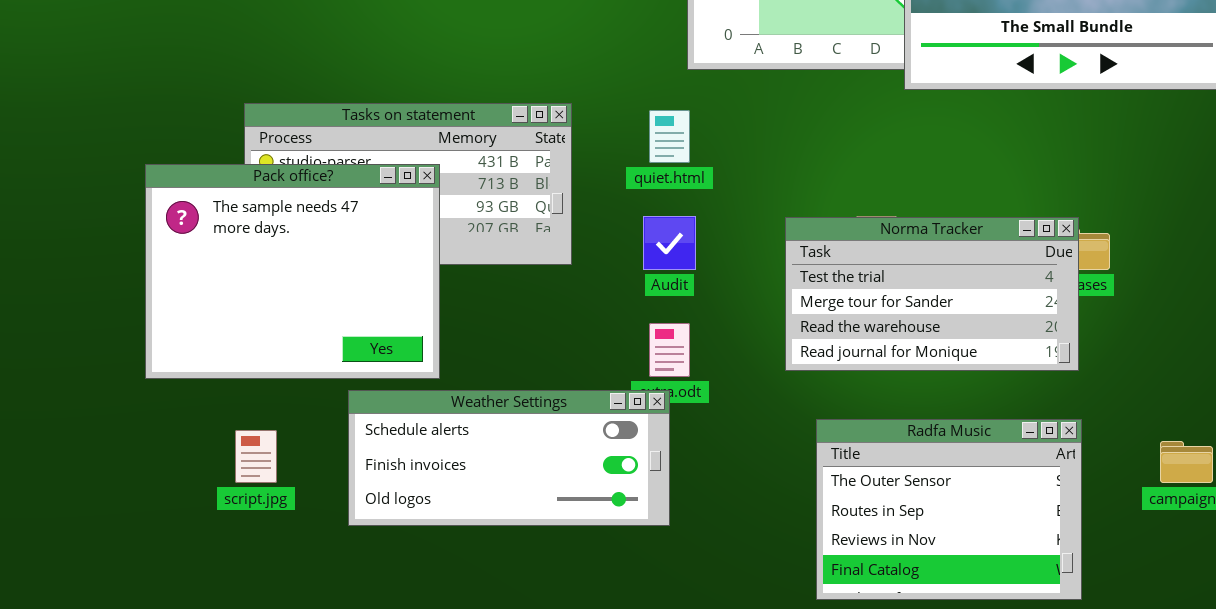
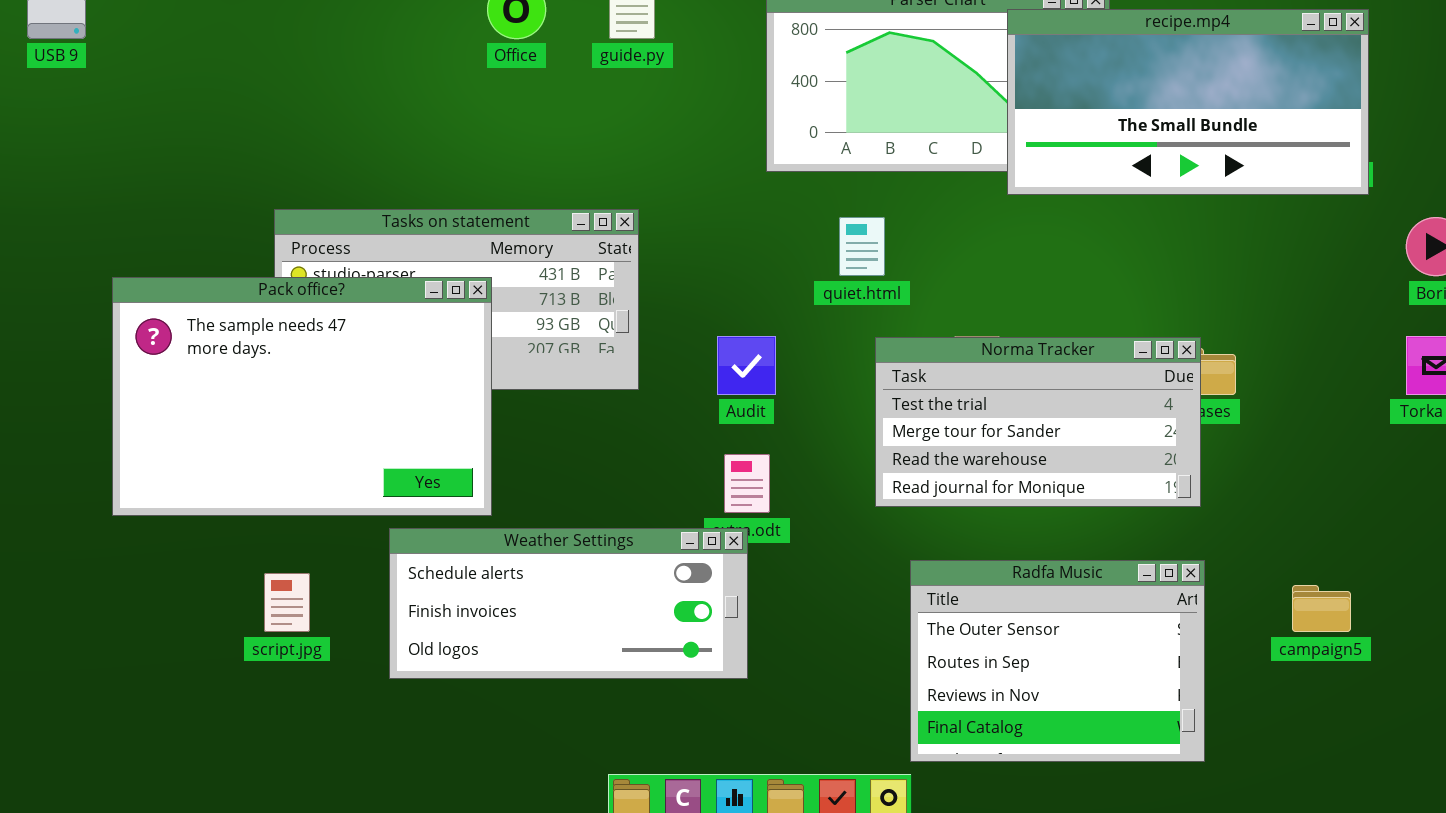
quiet.html: [649,110,690,163] -> [839,217,885,276], moved
Pack office?: [145,164,440,379] -> [112,277,492,516], resized

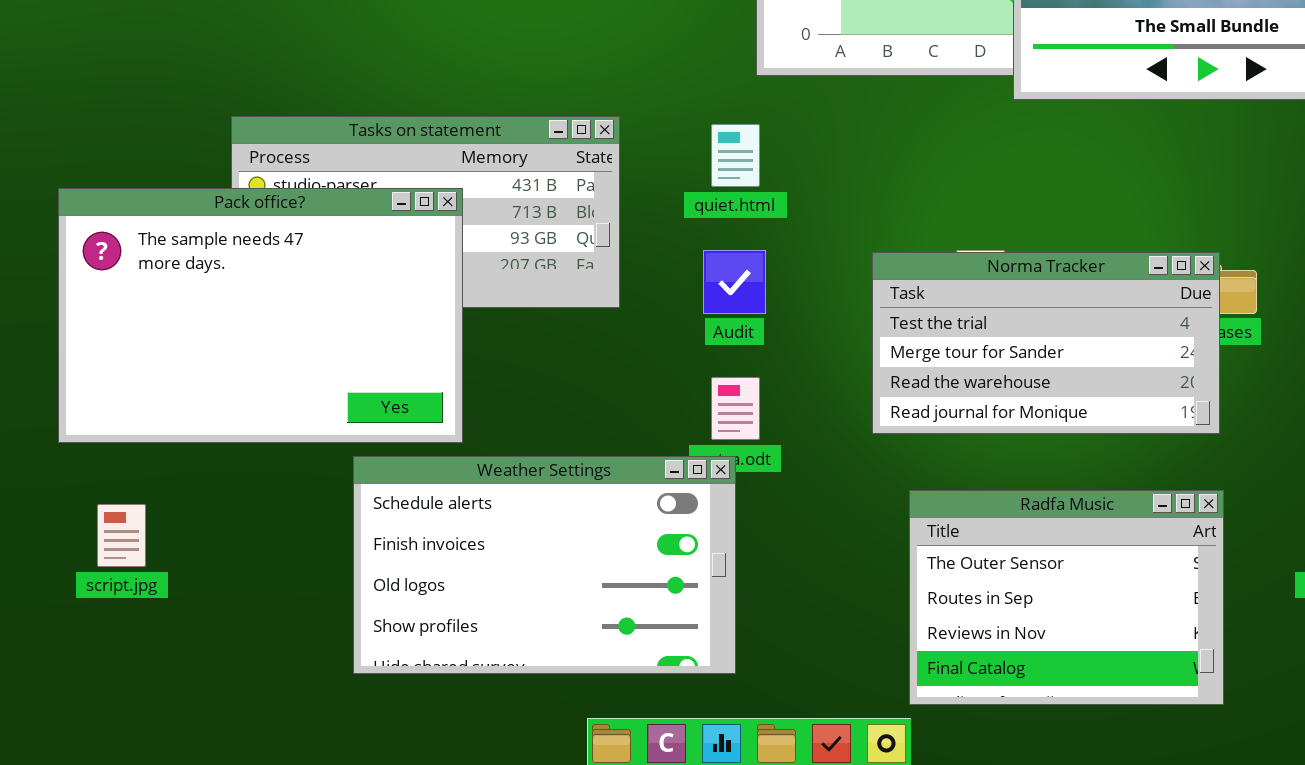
quiet.html: [839,217,885,276] -> [711,124,760,187], moved
Weather Settings: [389,528,748,679] -> [353,456,736,674], resized
script.jpg: [264,573,310,632] -> [97,504,146,567], moved

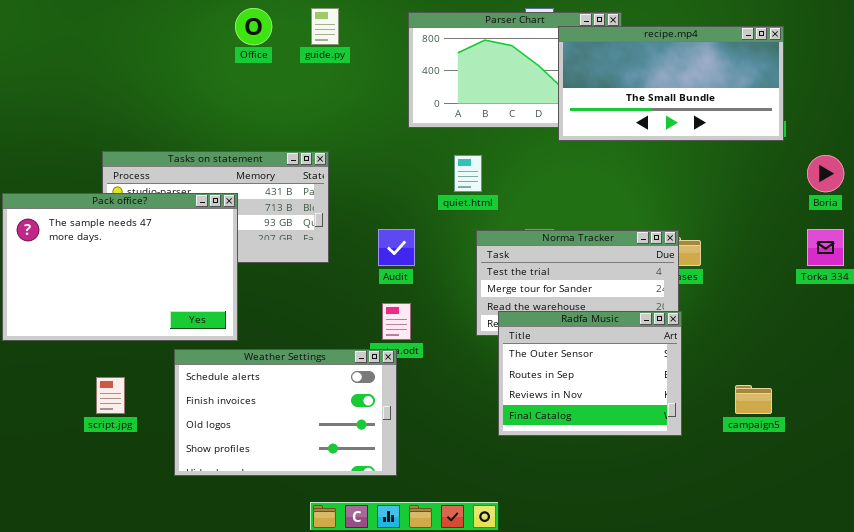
quiet.html: [711,124,760,187] -> [454,155,482,192], moved
Radfa Music: [909,490,1224,705] -> [498,311,682,436], moved
script.jpg: [97,504,146,567] -> [96,377,125,414], moved

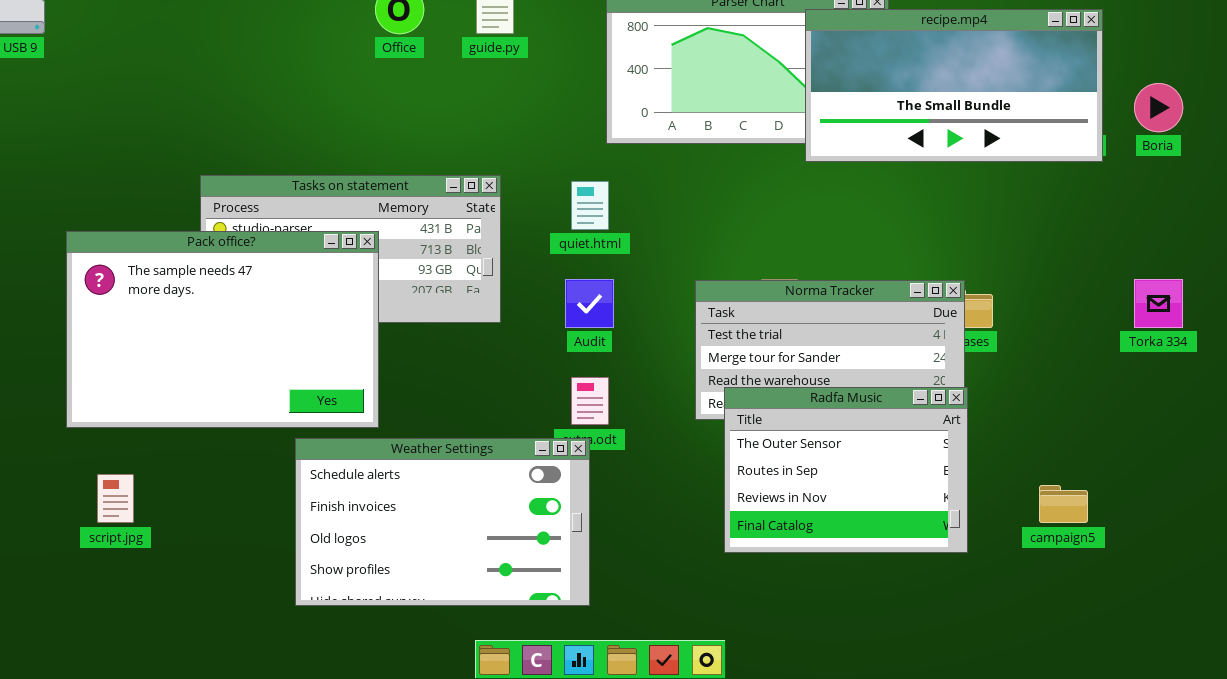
quiet.html: [454,155,482,192] -> [571,181,609,230], moved
Boria: [807,155,844,192] -> [1134,83,1183,132], moved
script.jpg: [96,377,125,414] -> [97,474,134,523], moved

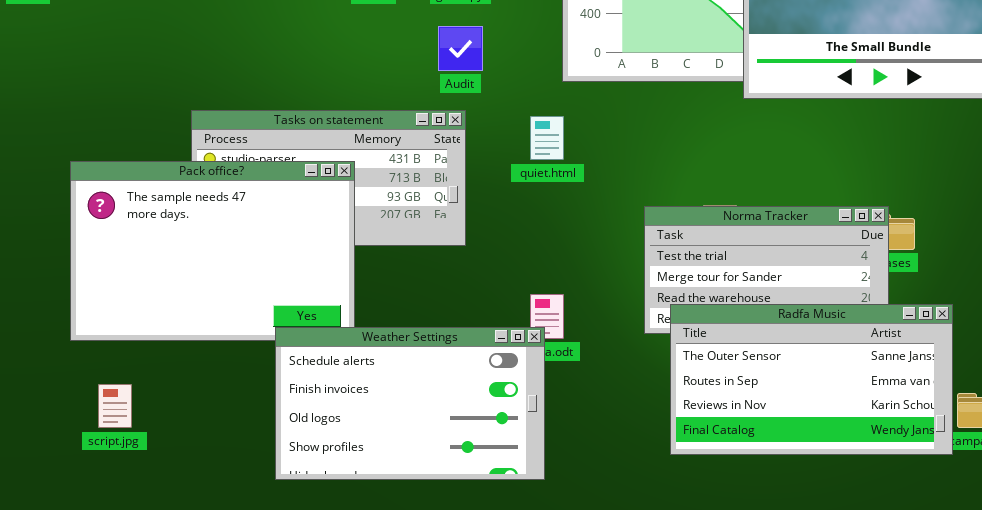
Audit: [565,279,614,328] -> [438,26,483,71], moved
Radfa Music: [724,387,968,553] -> [670,304,953,455], resized
Weather Settings: [295,438,590,606] -> [275,327,545,480], moved

